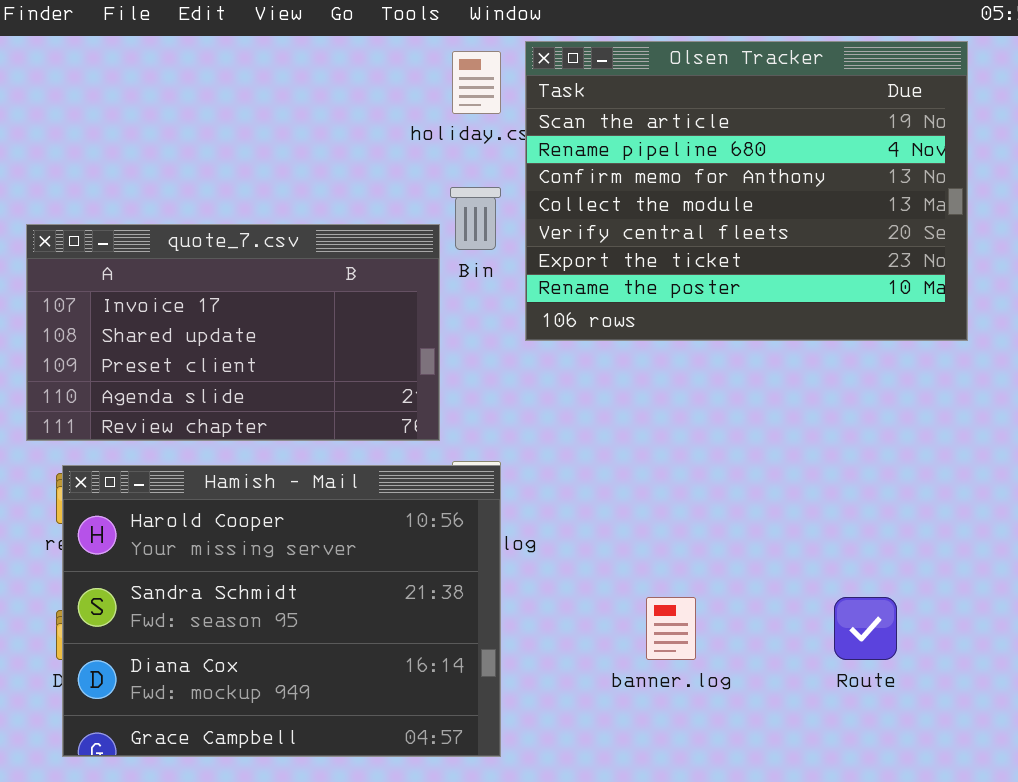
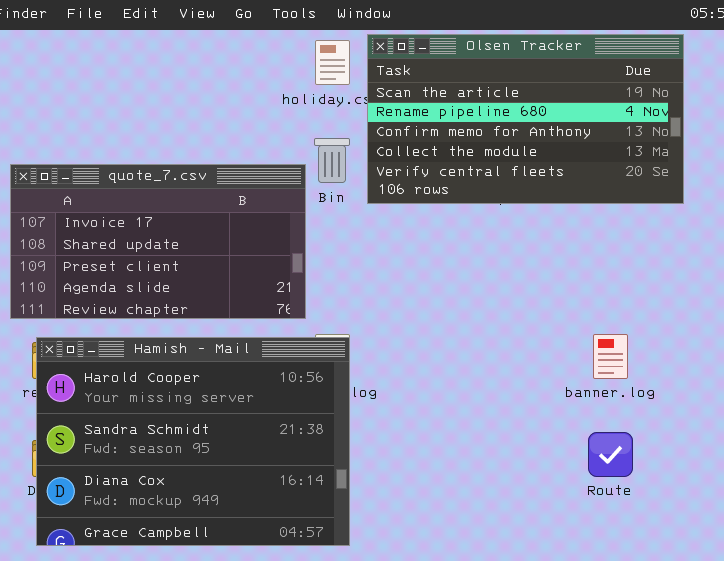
Olsen Tracker: [525,41,968,341] -> [367,34,684,204], resized
banner.log: [646,597,696,660] -> [593,334,628,379], moved

